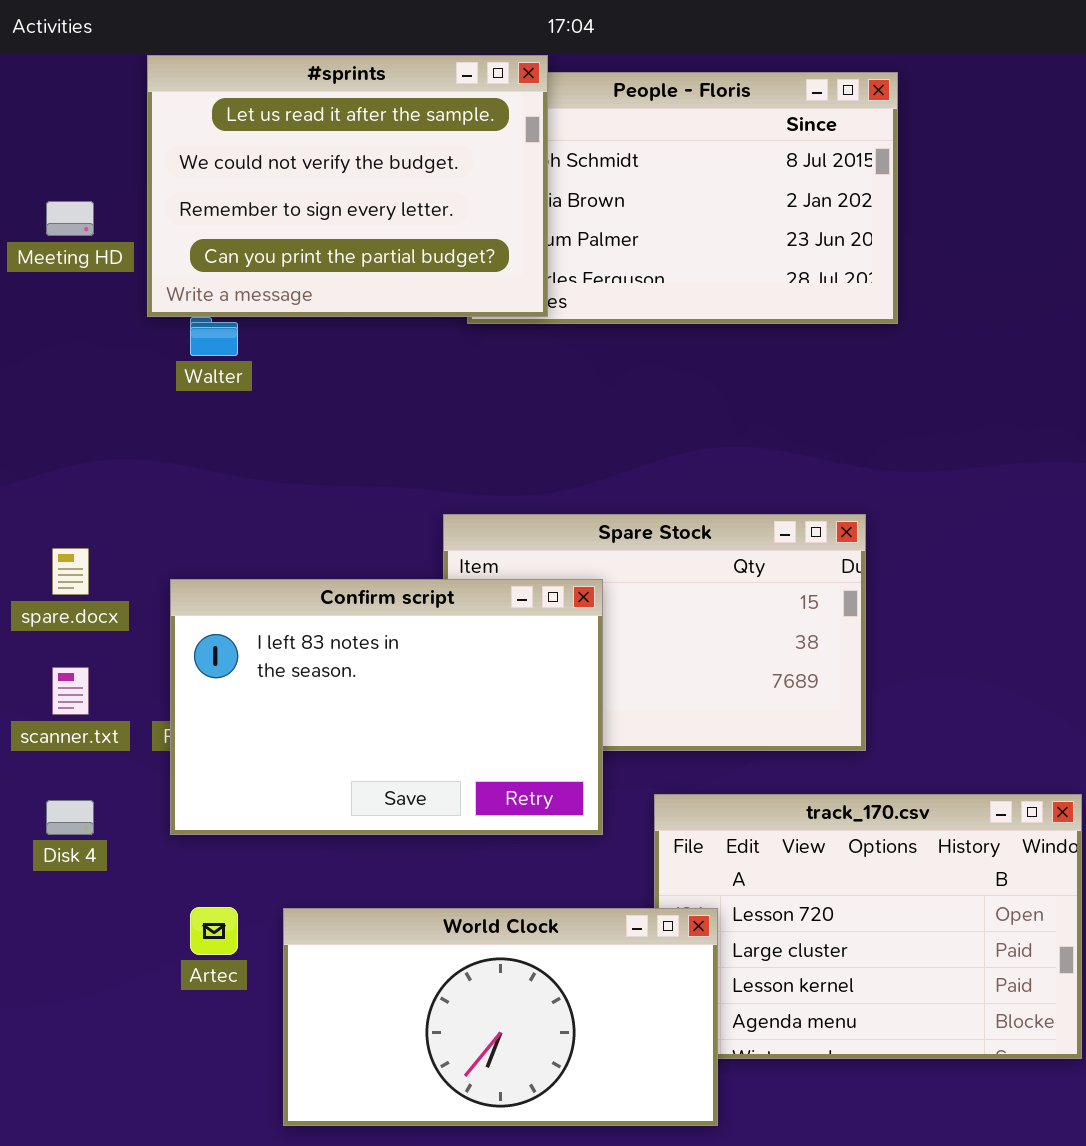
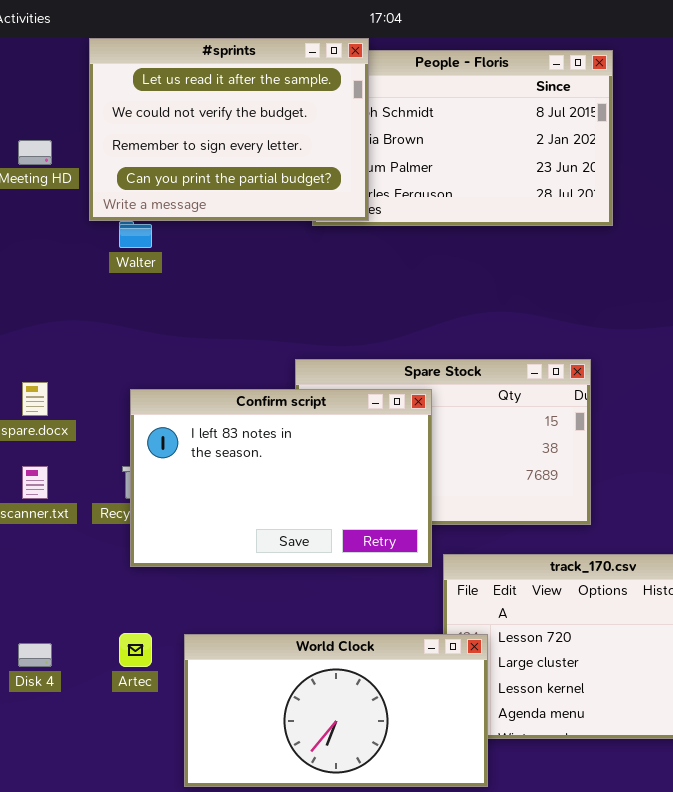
Confirm script: [170,579,603,835] -> [130,389,432,567], moved
Disk 4: [46,800,94,835] -> [18,643,52,667], moved

